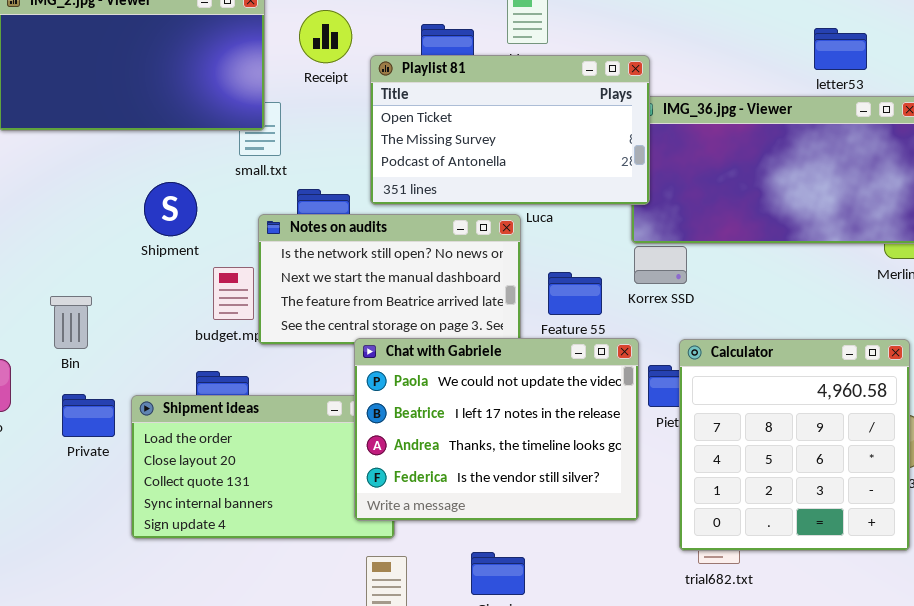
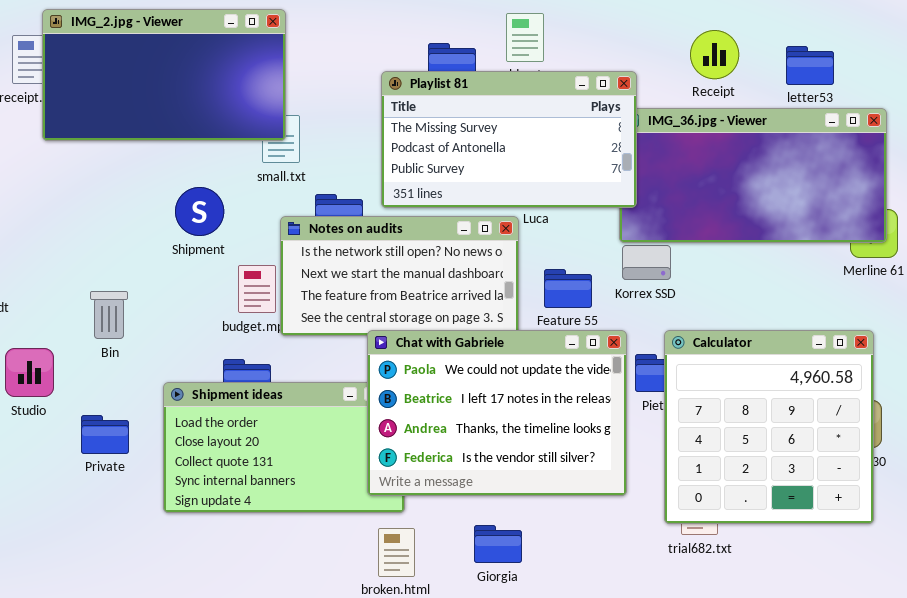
Receipt: [299,10,352,63] -> [690,30,739,79], moved
Playlist 81: [370,55,650,205] -> [381,71,637,208], scrolled down 1 row
Private: [62,394,115,437] -> [81,415,129,454], moved

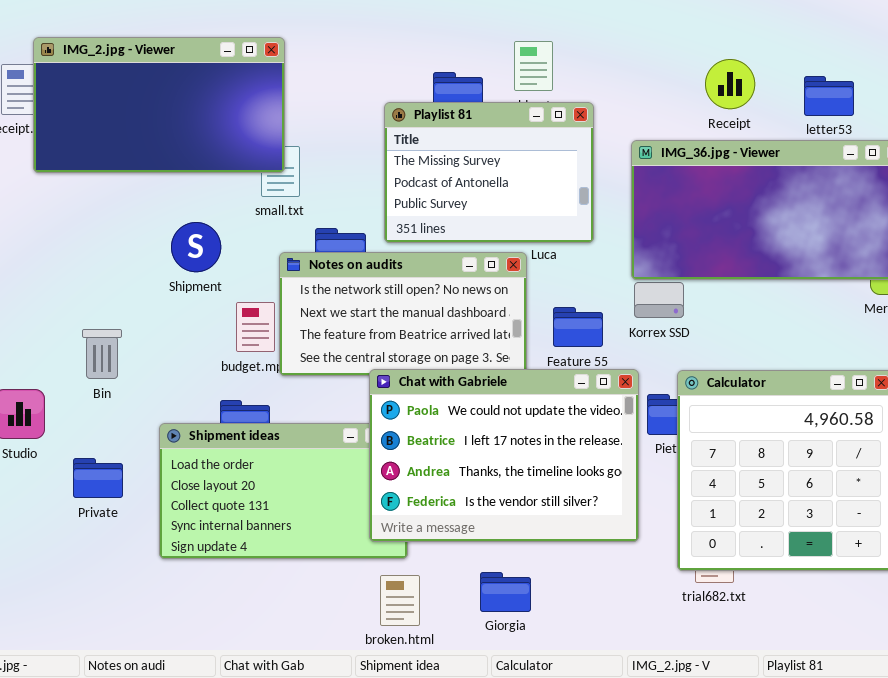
Playlist 81: [381,71,637,208] -> [384,102,594,243], resized

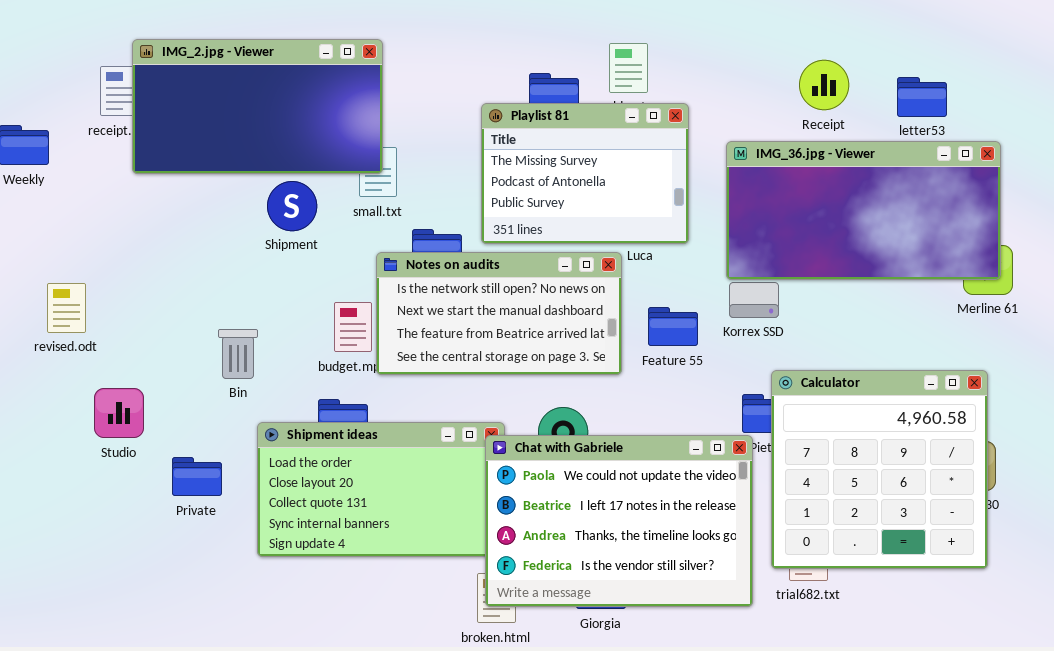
Shipment: [171,222,221,272] -> [267,181,317,231], moved
Bin: [82,329,122,379] -> [218,329,258,379], moved
Chat with Gabriele: [369,369,639,542] -> [485,435,753,607], moved

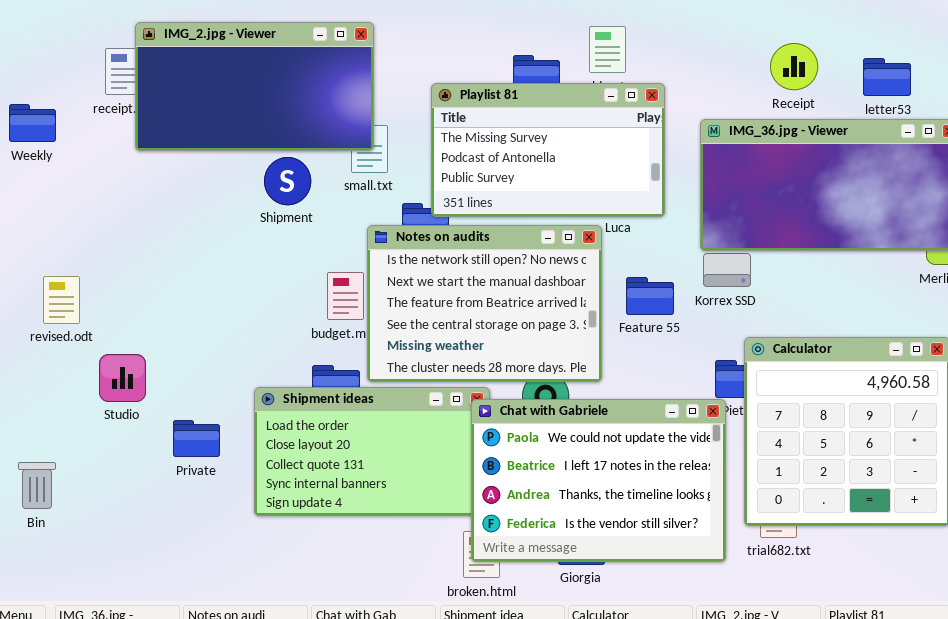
Playlist 81: [481,103,689,244] -> [431,83,665,217], resized
Notes on audits: [376,252,622,375] -> [367,225,602,382], resized
revised.odt: [47,283,86,333] -> [43,276,80,324], moved
Bin: [218,329,258,379] -> [18,462,56,509], moved

